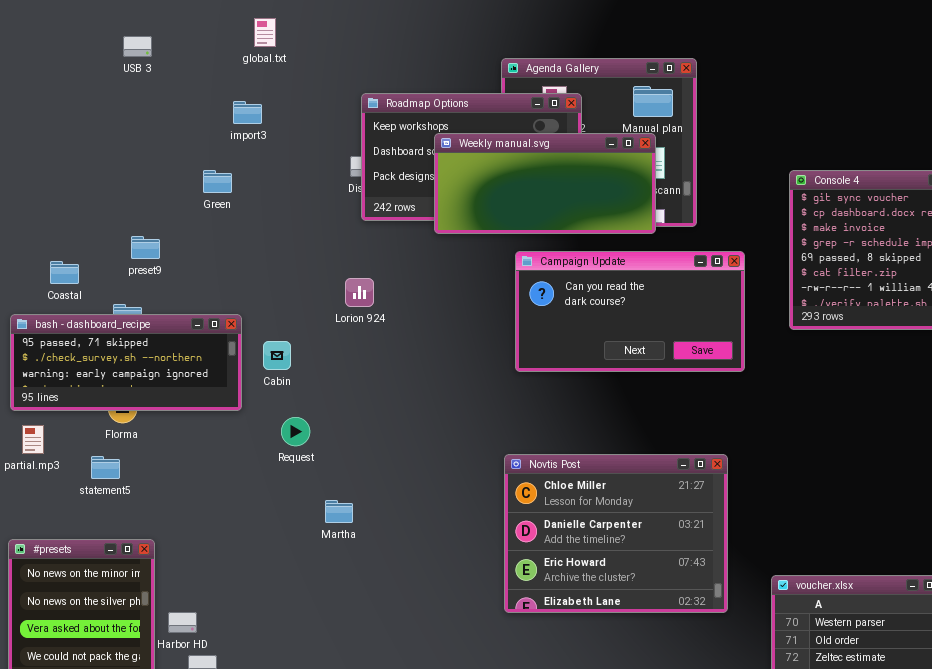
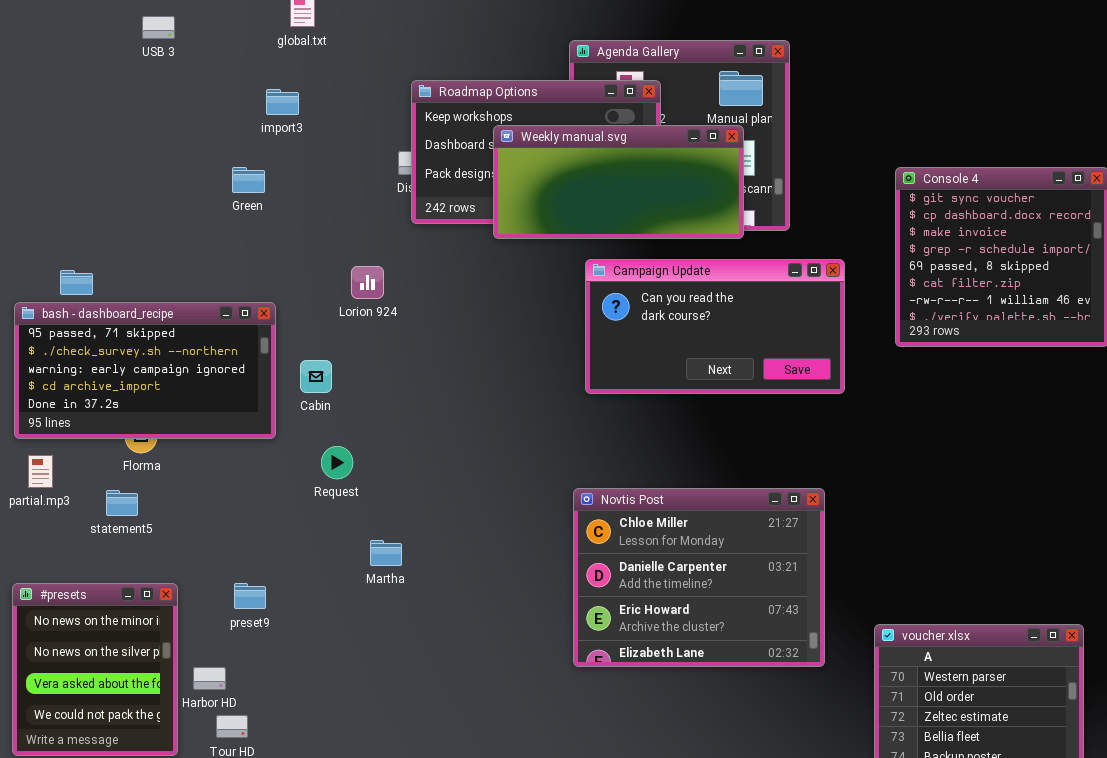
preset9: [131,236,160,259] -> [234,583,266,609], moved
Lorion 924: [345,278,374,307] -> [351,266,384,299], moved
bash - dashboard_recipe: [10,314,242,411] -> [14,302,276,439], resized

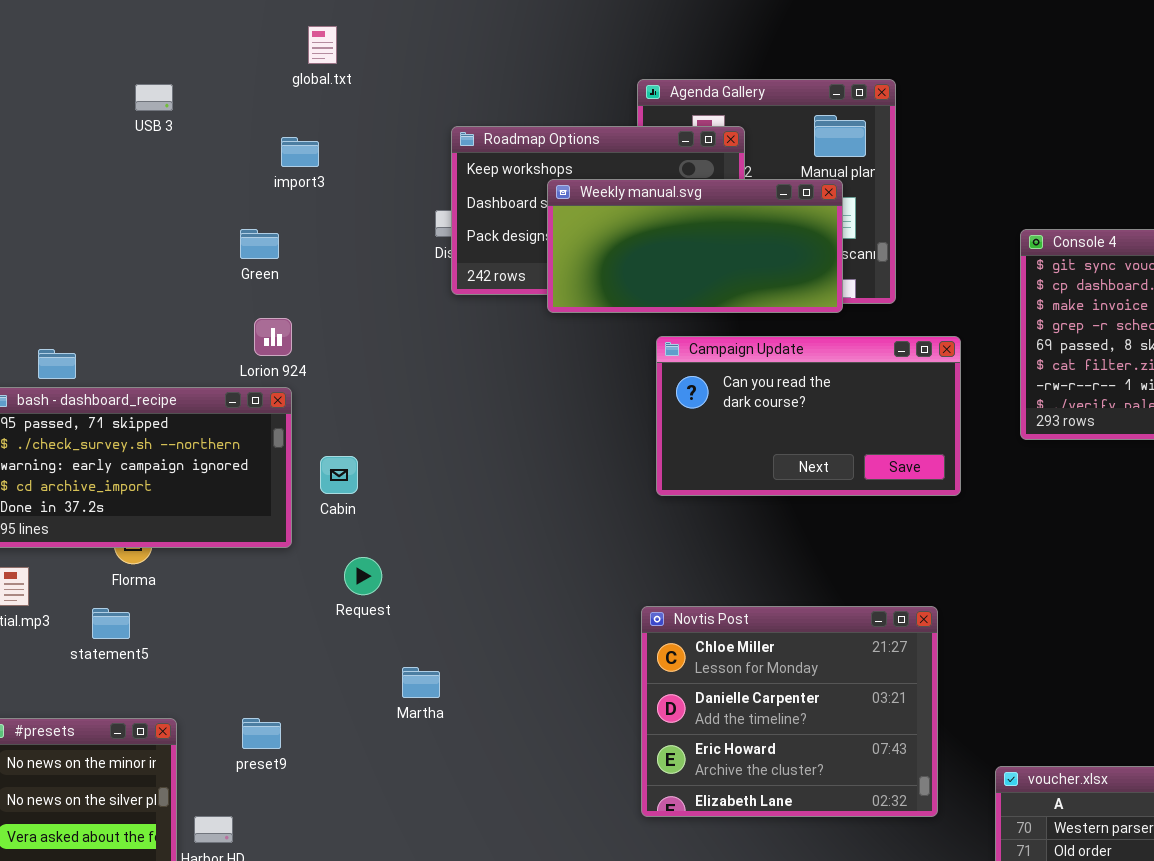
USB 3: [142,16,175,39] -> [135,84,173,111], moved
Lorion 924: [351,266,384,299] -> [254,318,292,356], moved

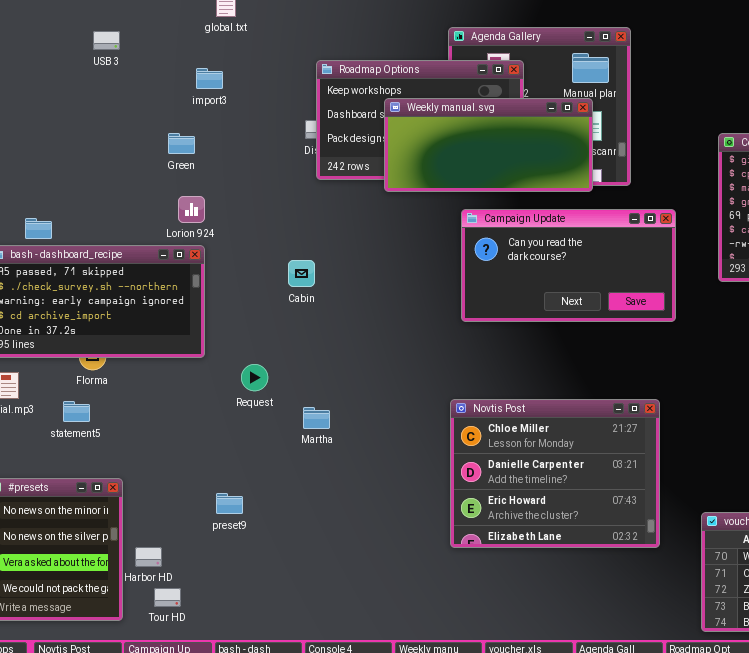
Cabin: [320,456,358,494] -> [288,260,315,287], moved
Martha: [402,667,440,698] -> [303,407,330,429], moved
preset9: [242,718,281,749] -> [216,493,243,514], moved

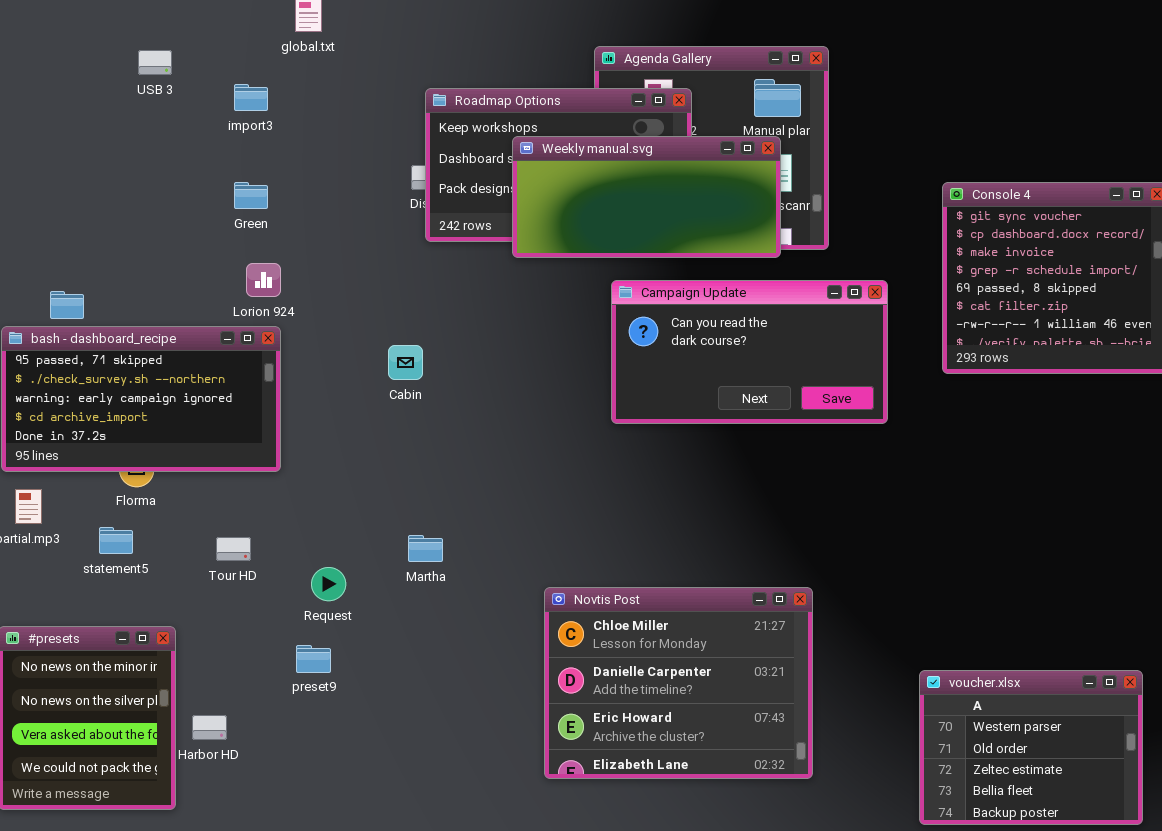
import3: [196,68,223,89] -> [234,84,268,111], moved
Request: [241,364,268,391] -> [311,567,346,601], moved
Novtis Post: [450,399,660,548] -> [544,587,813,779], moved
Tour HD: [154,588,181,607] -> [216,537,251,561], moved

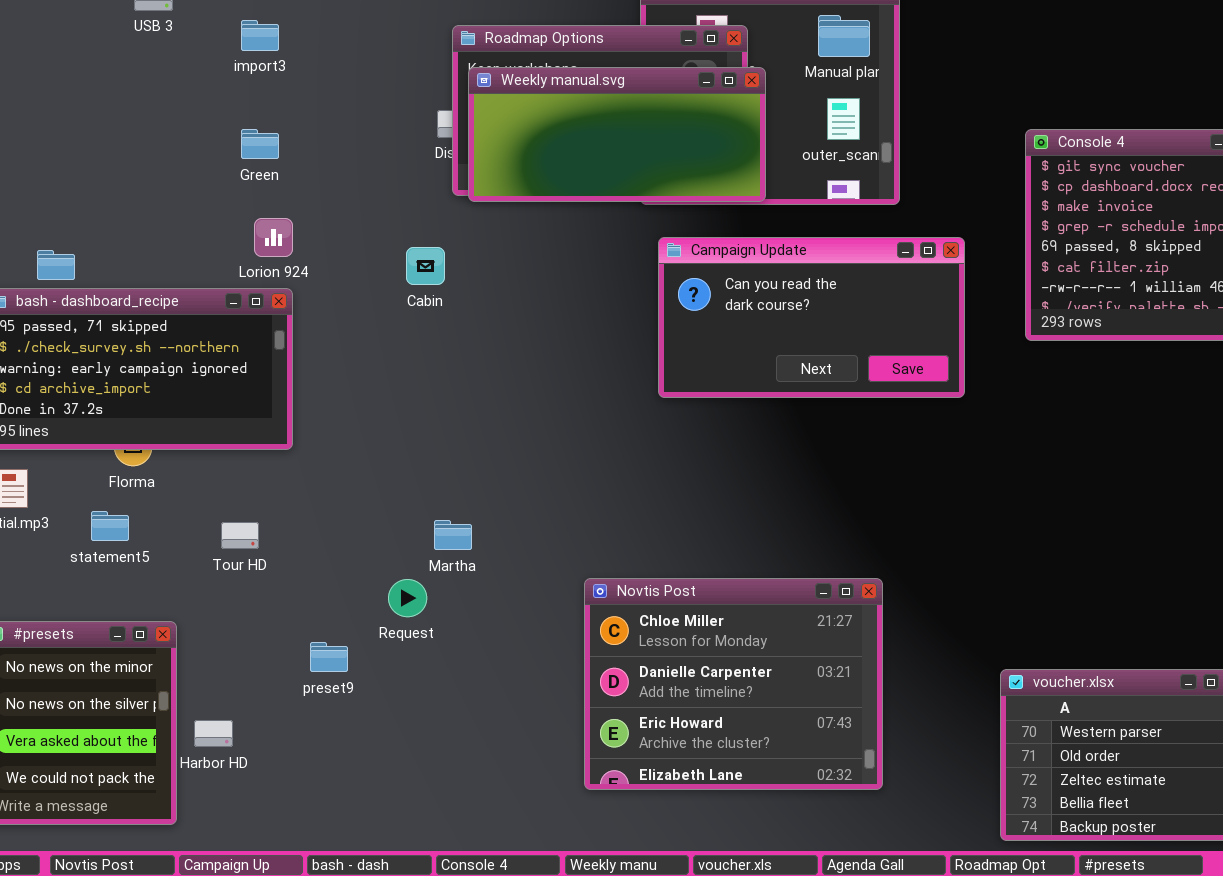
Weekly manual.svg: [512,136,781,258] -> [468,67,766,202], moved
Cabin: [388,345,423,380] -> [406,247,445,285], moved
Request: [311,567,346,601] -> [388,579,427,617], moved

